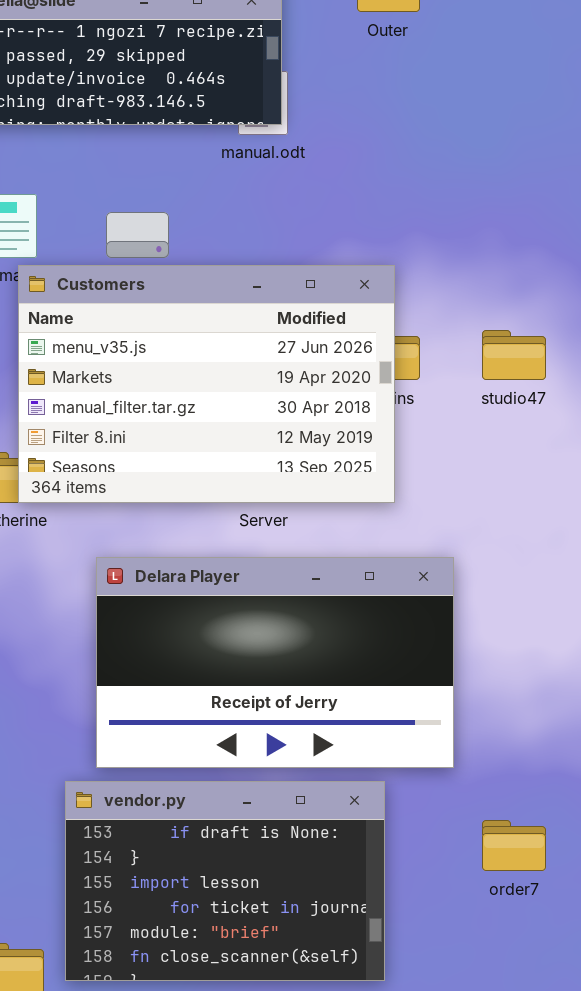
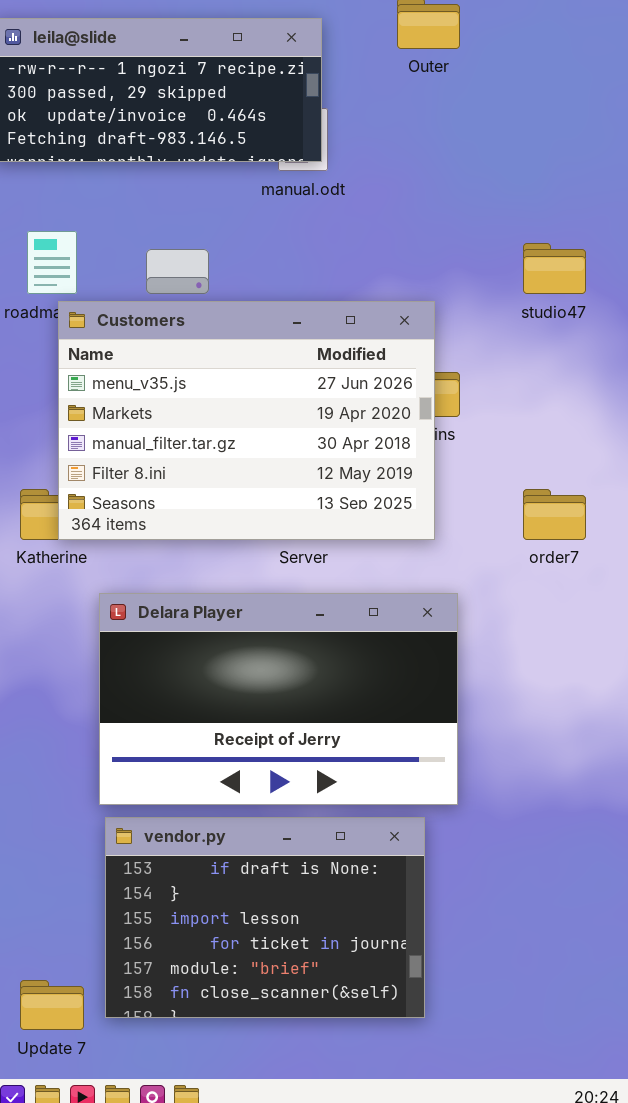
studio47: [482,330,546,380] -> [523,243,586,294], moved
Delara Player: [96,557,454,768] -> [99,593,458,805], moved
order7: [482,820,546,871] -> [523,489,586,540], moved

